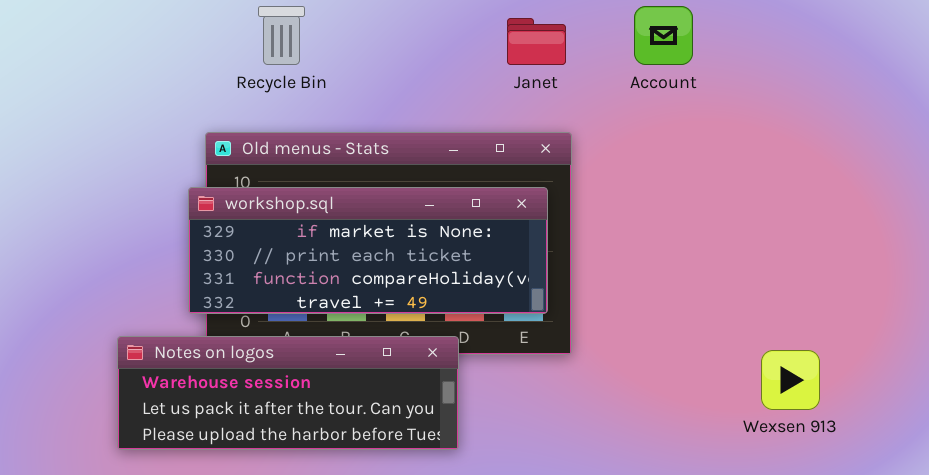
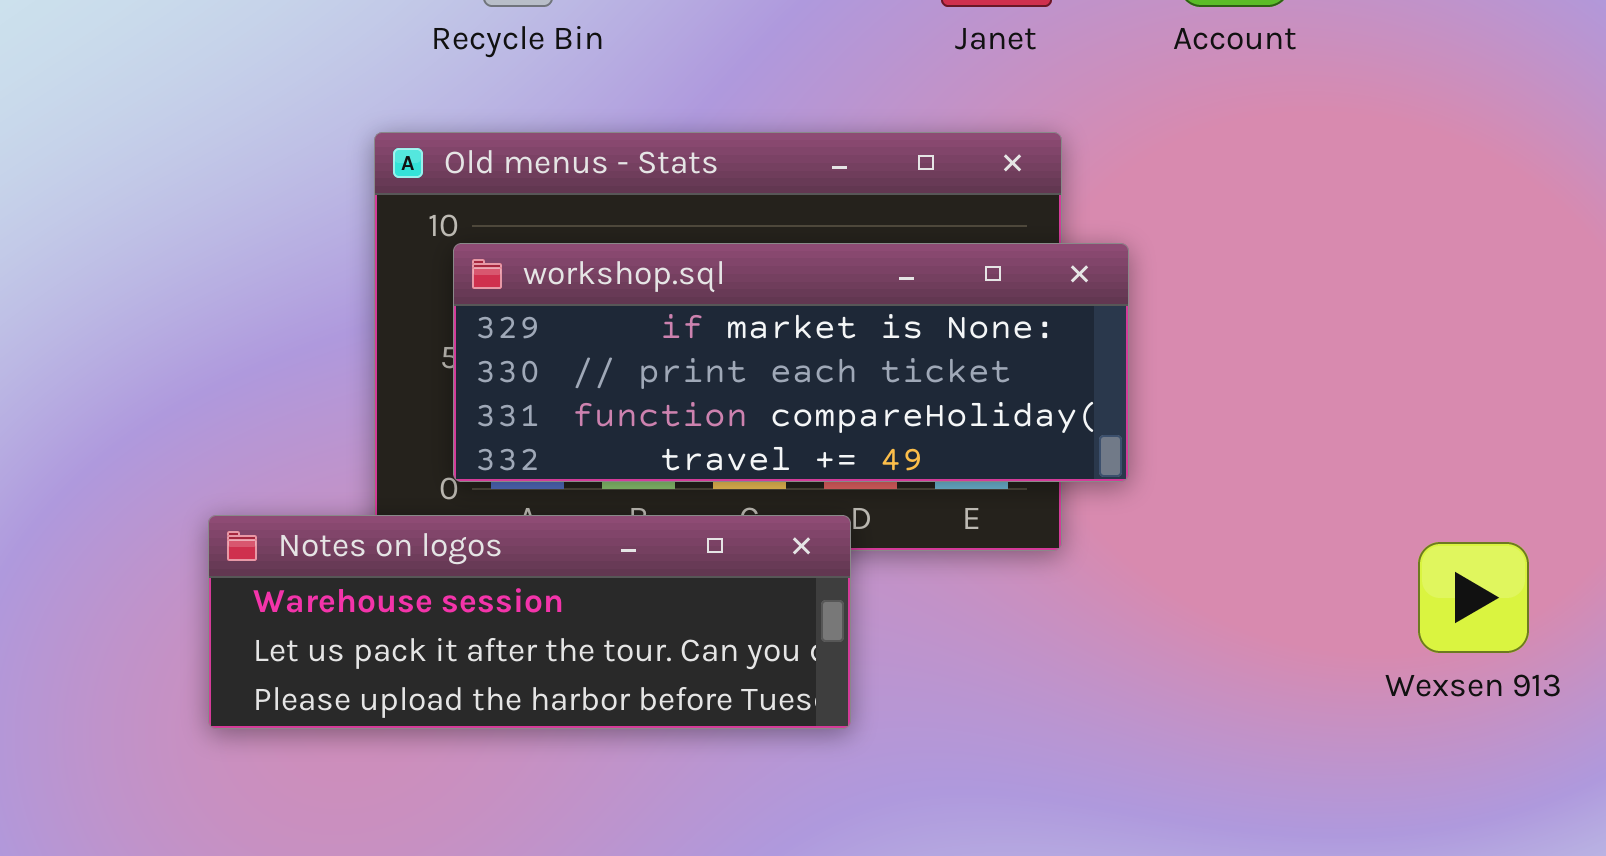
workshop.sql: [188,187,548,314] -> [453,243,1129,482], moved

